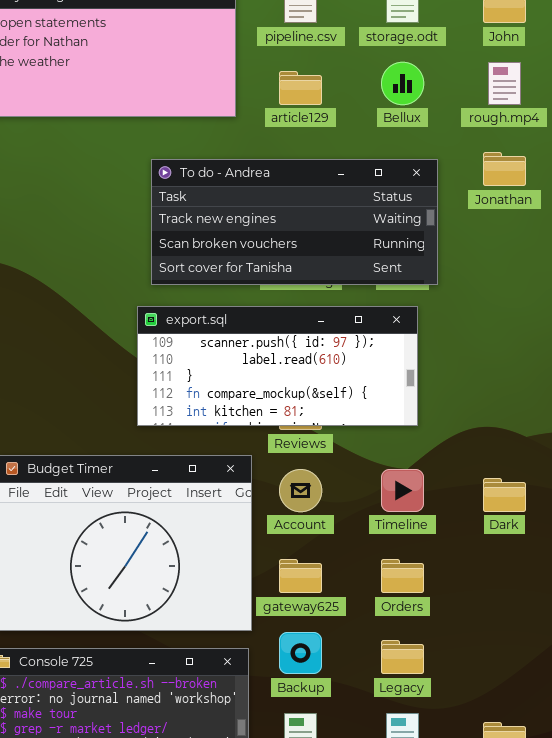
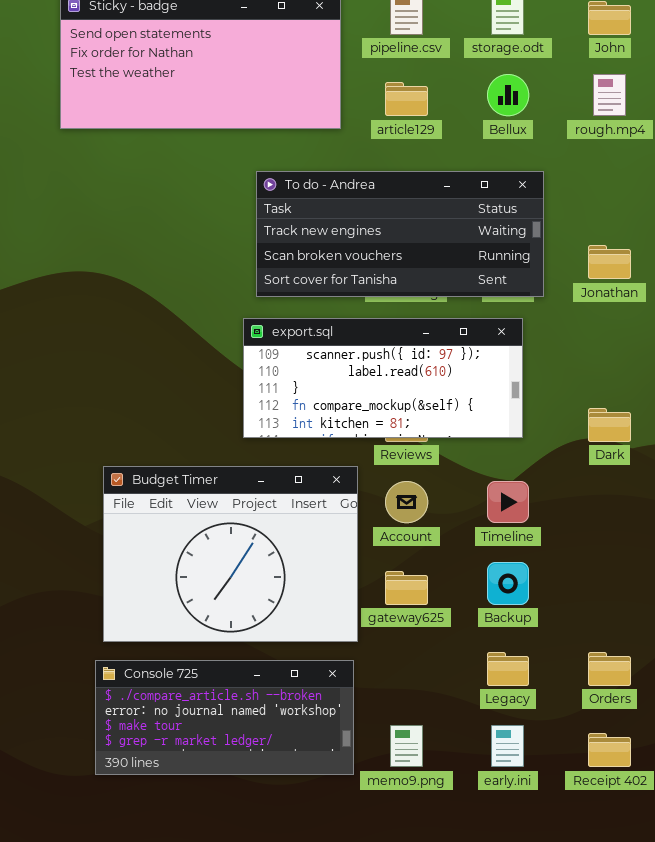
Jonathan: [483,152,526,186] -> [588,245,631,279], moved
Dark: [483,478,526,512] -> [588,408,631,442], moved
Orders: [381,559,424,593] -> [588,652,631,686], moved
Backup: [279,632,322,674] -> [487,562,529,605], moved

